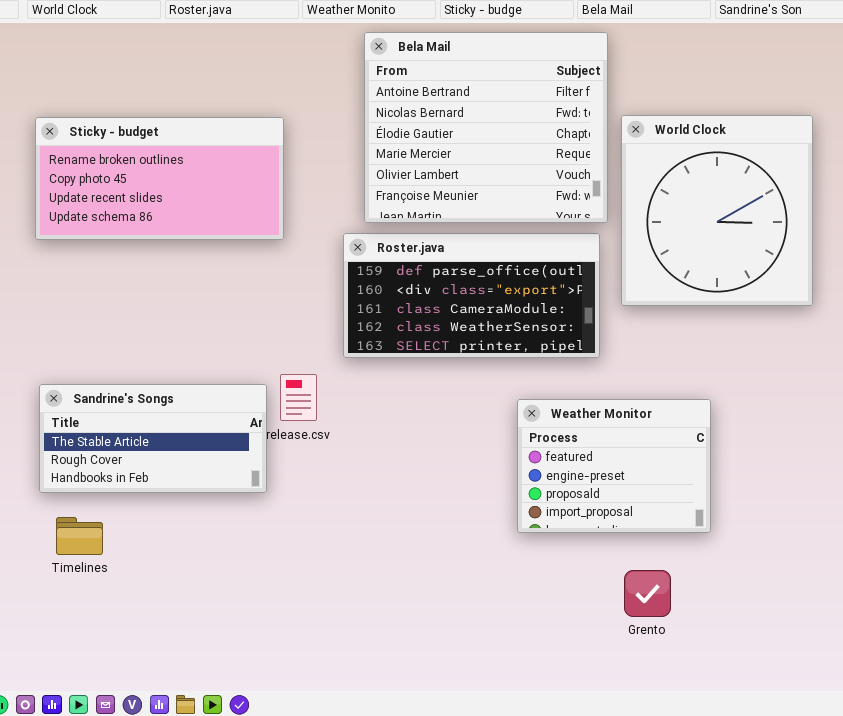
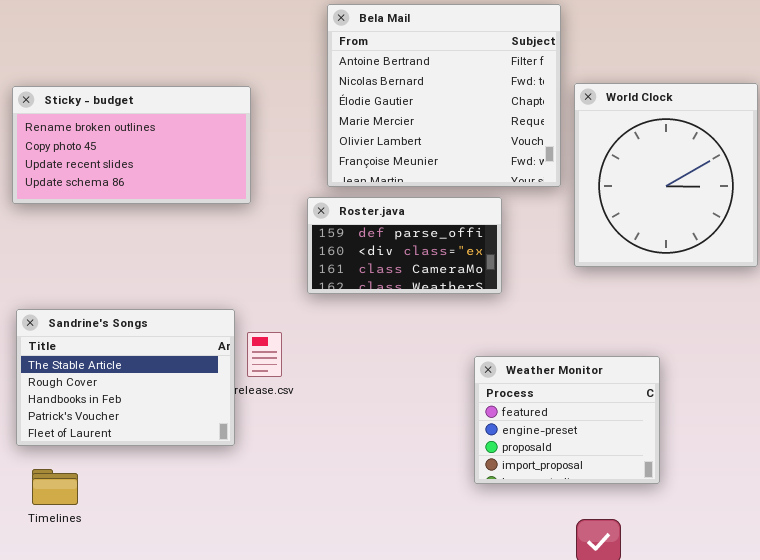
Roster.java: [343,233,600,358] -> [307,197,502,294], resized
Sandrine's Songs: [39,384,267,493] -> [16,309,235,446], resized

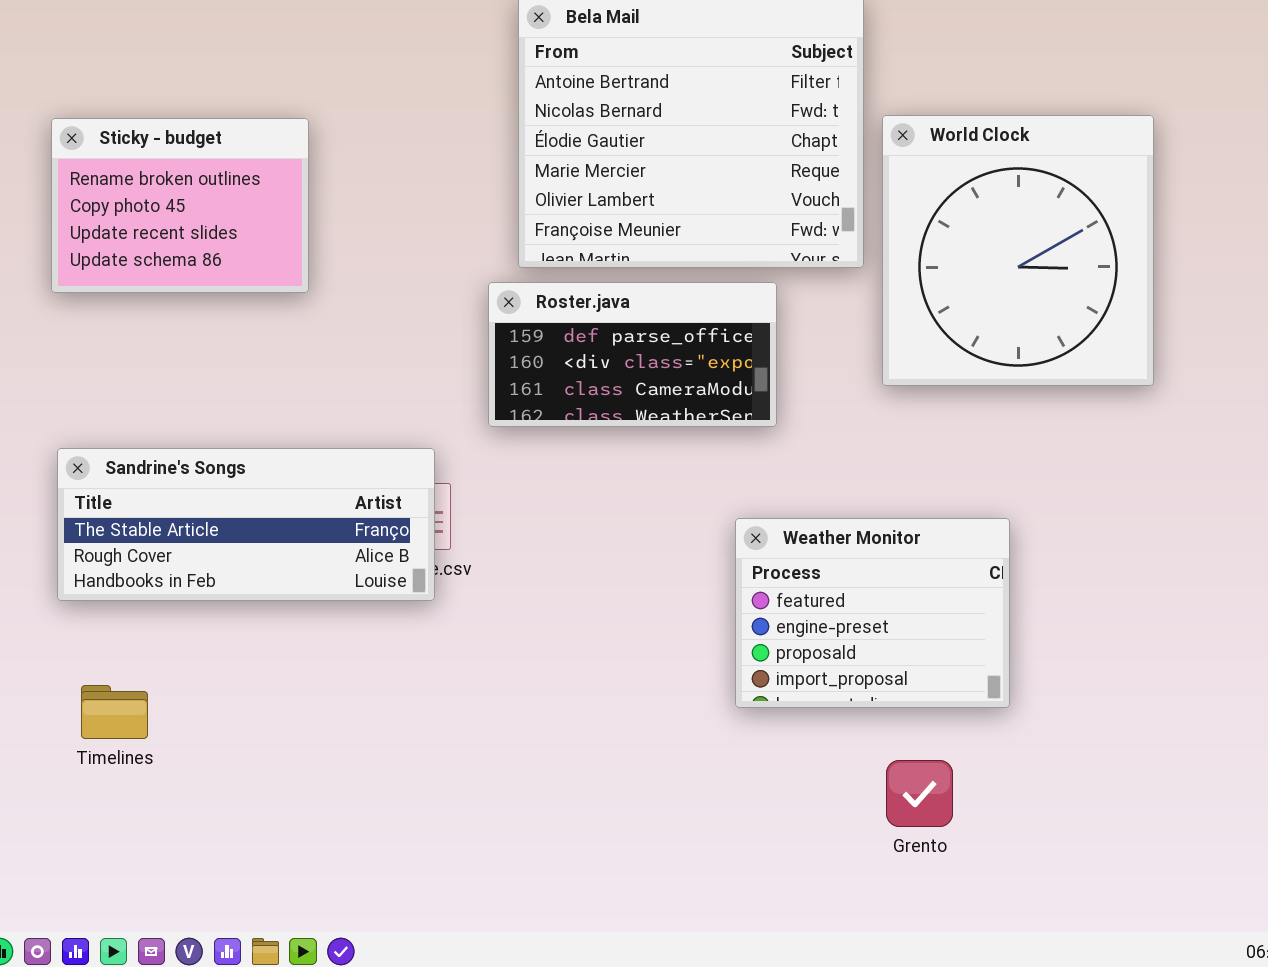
Sticky - budget: [12,86,251,204] -> [51,118,309,293], resized
Sandrine's Songs: [16,309,235,446] -> [57,448,435,601], resized

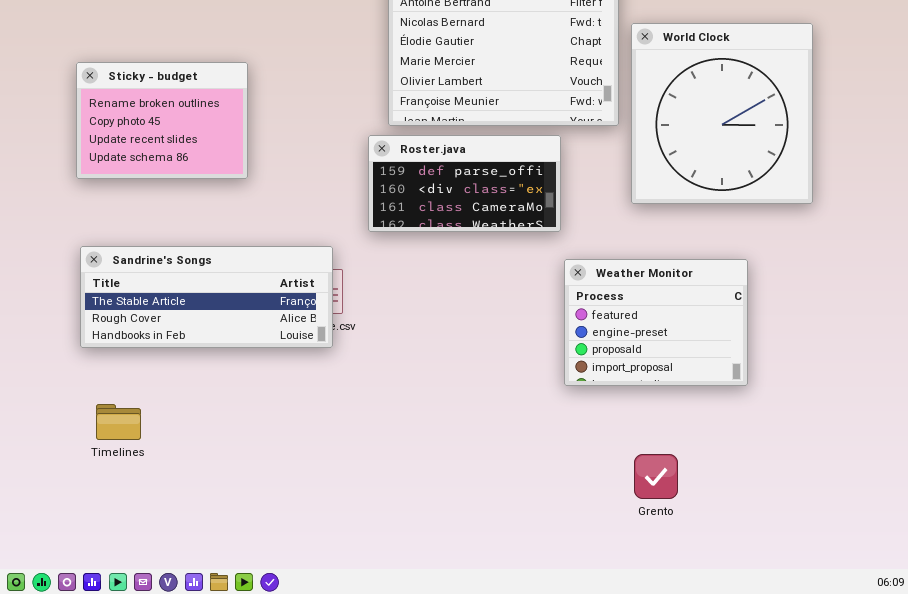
Sticky - budget: [51,118,309,293] -> [76,62,248,179], moved
Weather Monitor: [735,518,1010,708] -> [564,259,748,386], moved

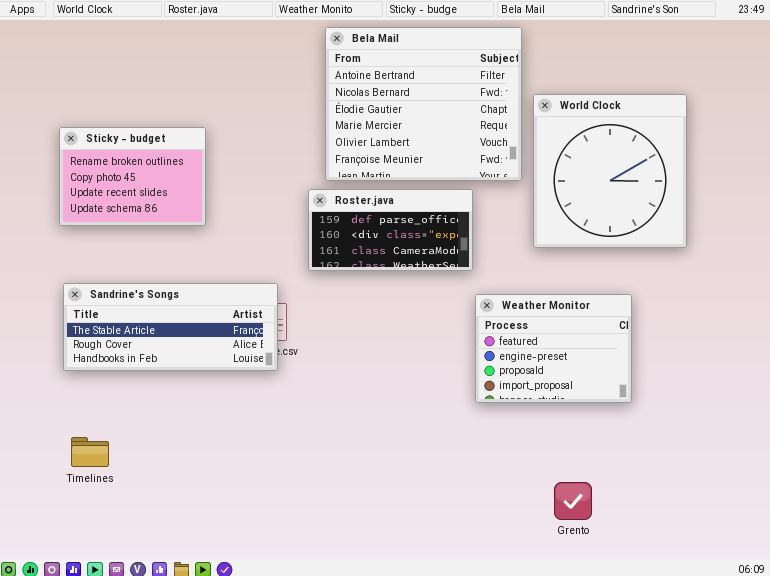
Timelines: [96,404,141,440] -> [71,437,109,467], moved
Grento: [634,454,678,499] -> [554,482,592,520], moved

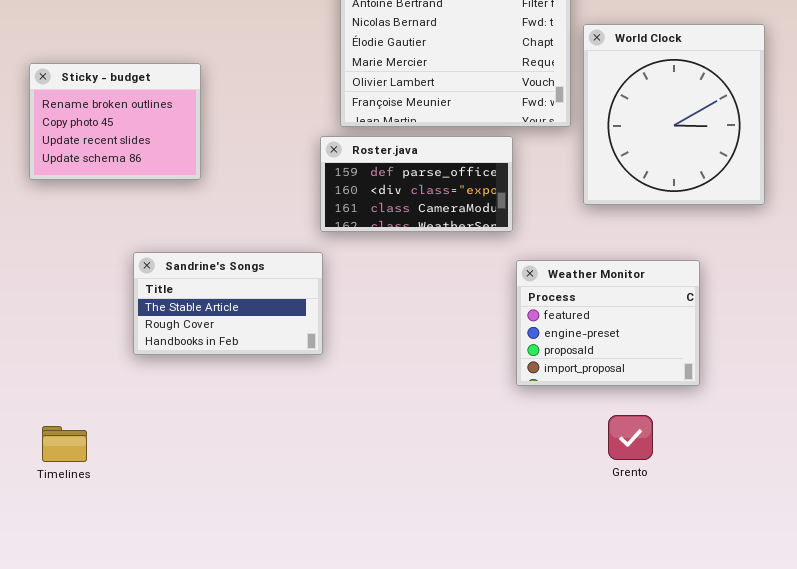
Sandrine's Songs: [63,283,278,371] -> [133,252,323,355], moved, resized
Grento: [554,482,592,520] -> [608,415,653,460], moved

